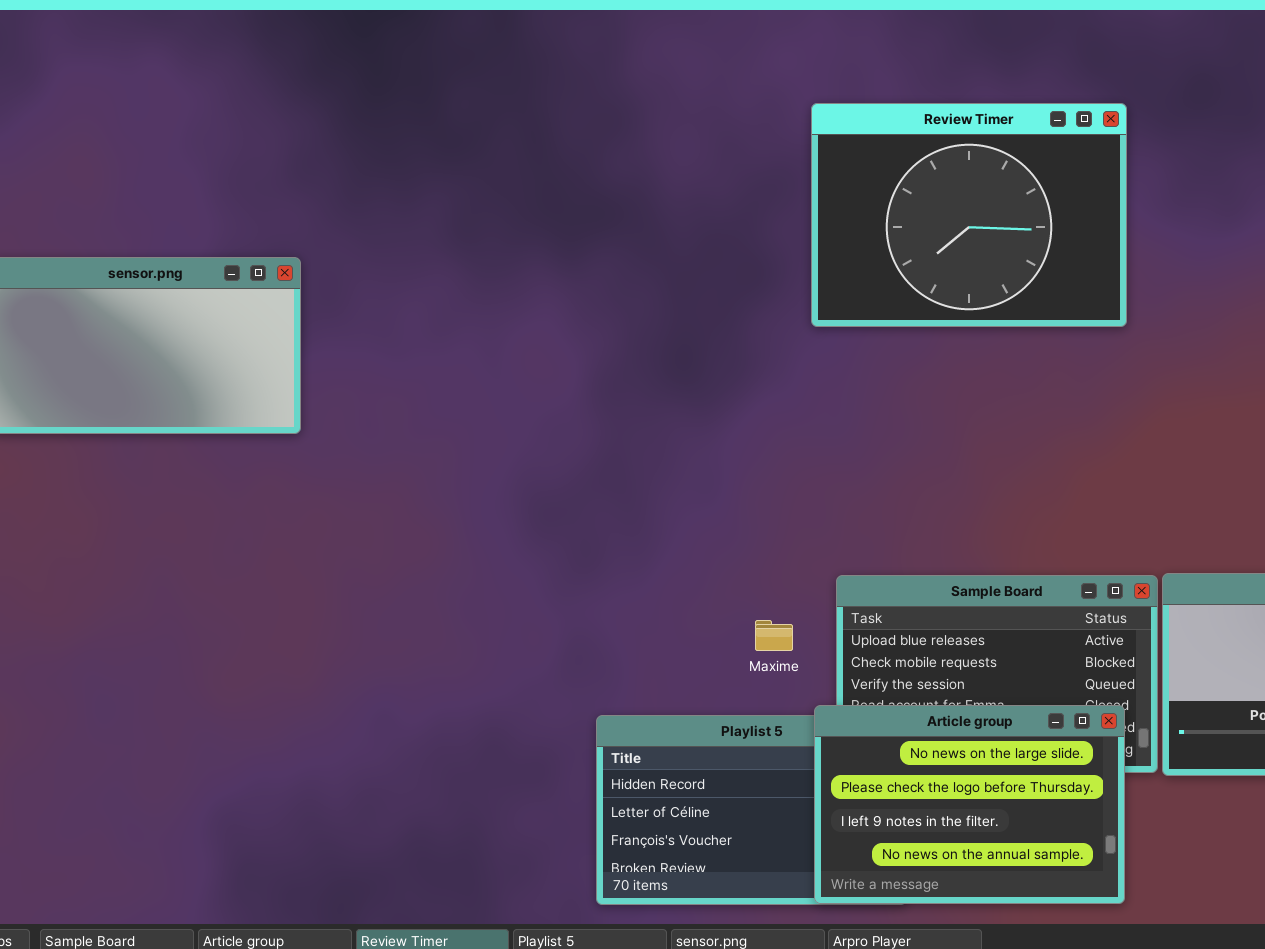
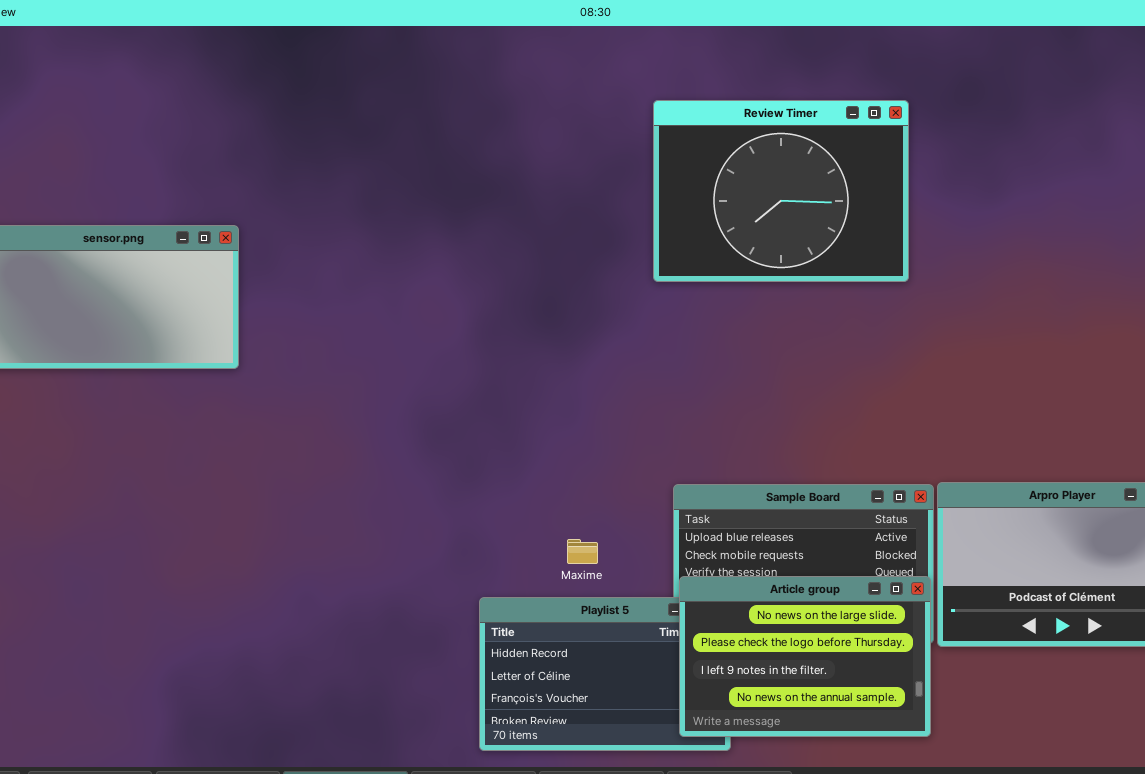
Maxime: [755,620,793,651] -> [567,539,598,564], moved
Article group: [814,705,1125,904] -> [679,576,931,737], moved

